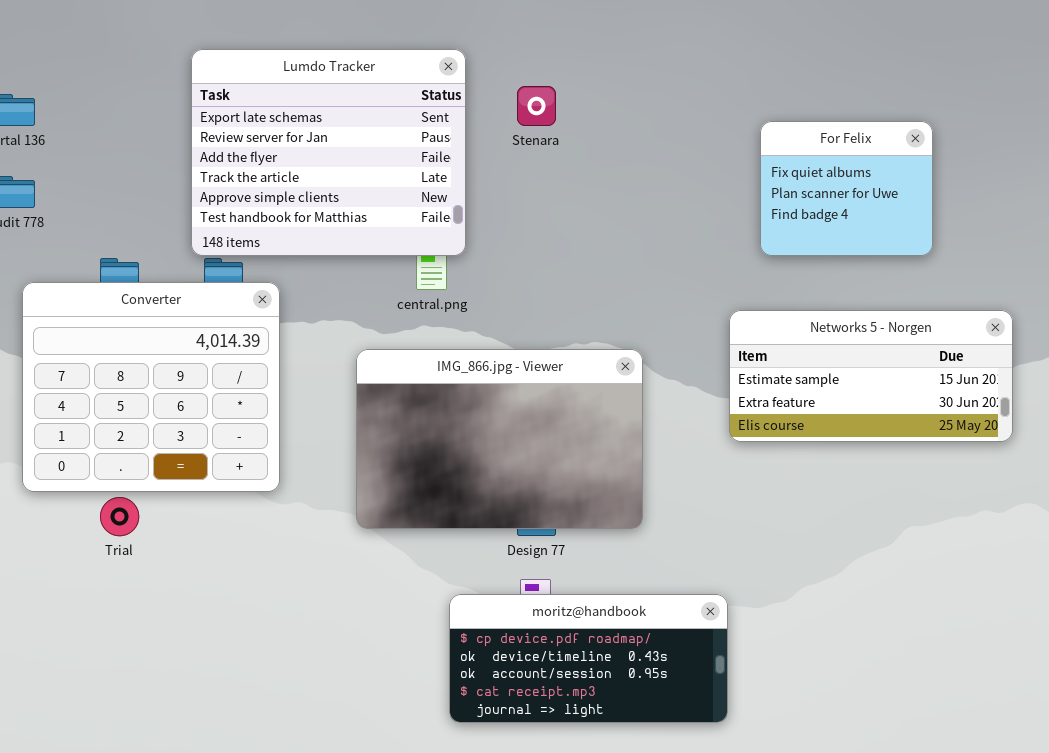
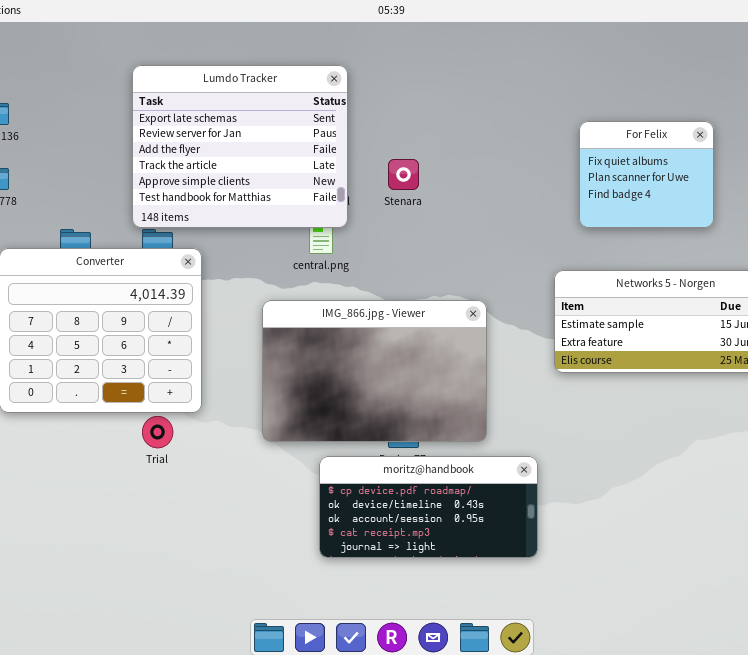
Stenara: [517,86,556,126] -> [388,159,419,190], moved
Trial: [100,497,139,536] -> [142,416,173,448], moved
moritz@handbook: [449,594,728,723] -> [319,456,538,558], moved

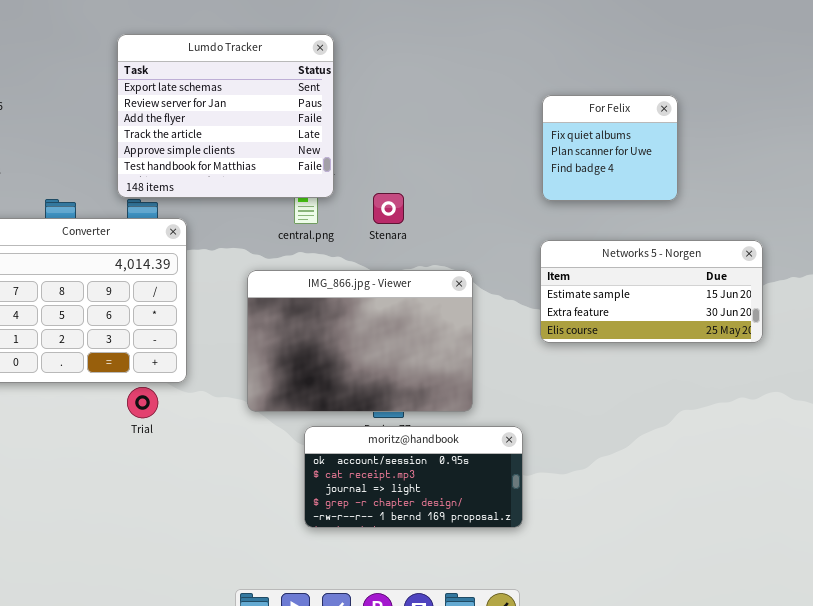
For Felix: [579,121,714,228] -> [542,95,678,201], moved
Stenara: [388,159,419,190] -> [373,193,404,224], moved
moritz@handbook: [319,456,538,558] -> [304,426,523,528], scrolled down 2 rows

